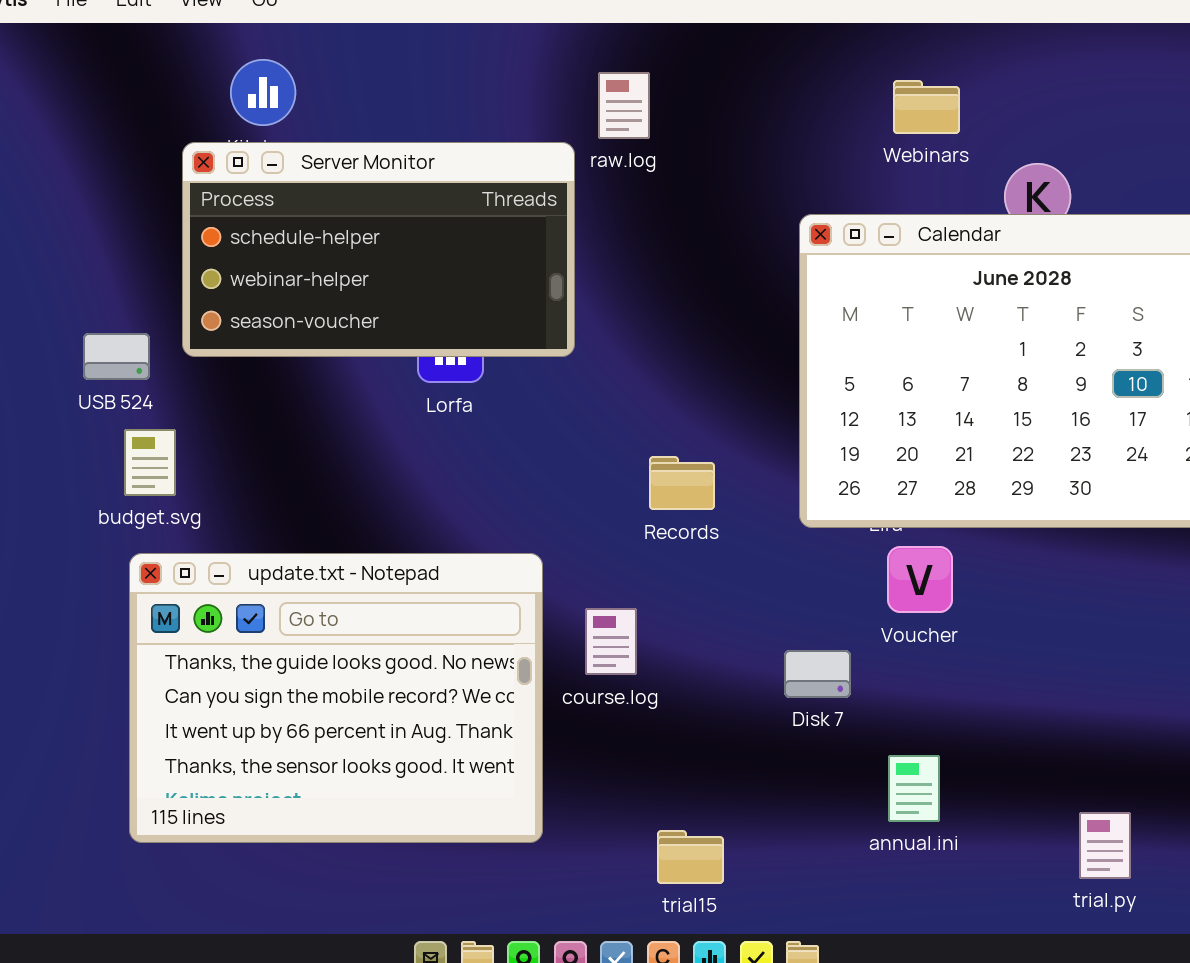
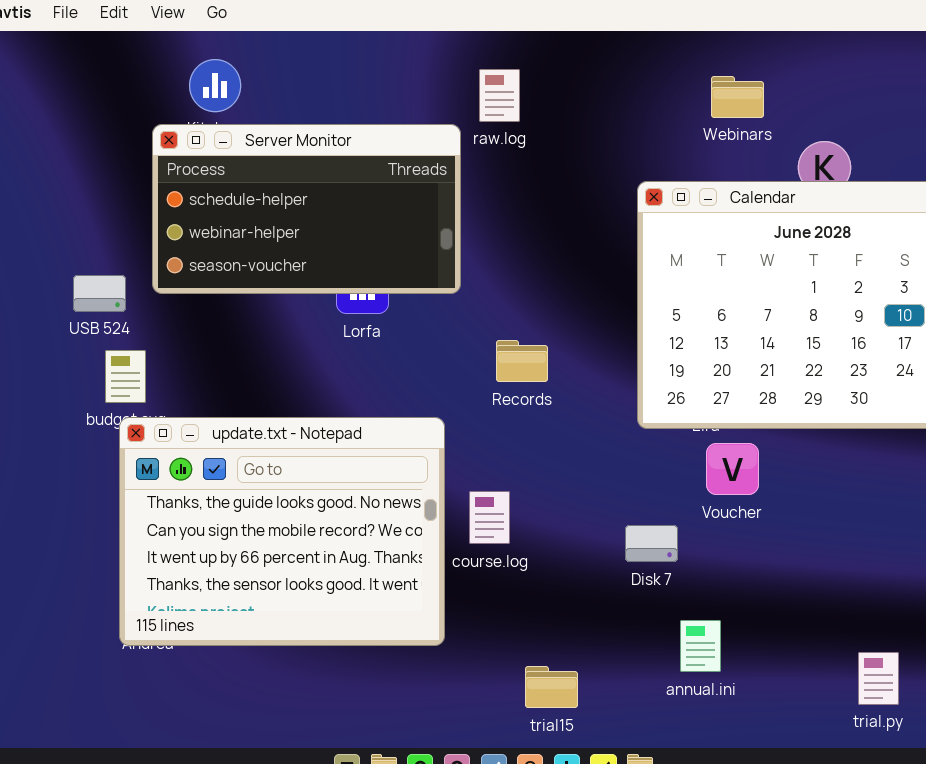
Records: [649,456,715,510] -> [496,340,548,382], moved
update.txt - Notepad: [129,553,543,843] -> [119,417,445,646], moved
annual.ini: [888,755,940,822] -> [680,620,721,672], moved

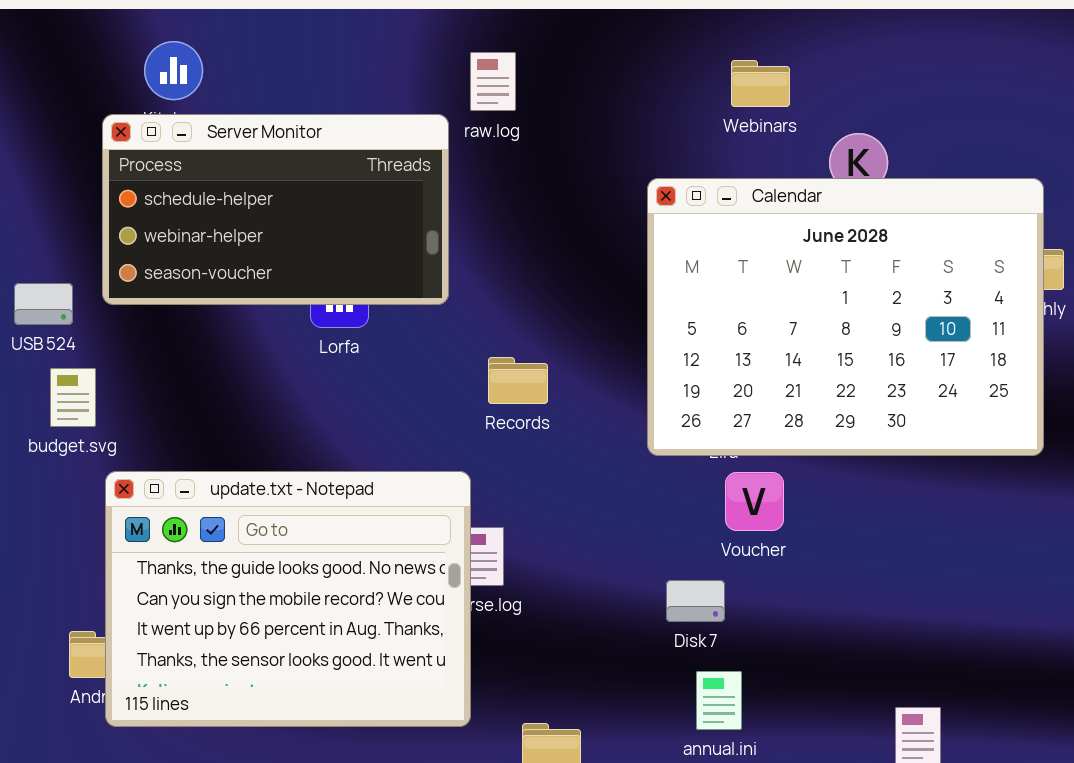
update.txt - Notepad: [119,417,445,646] -> [105,471,471,727], moved
Disk 7: [625,525,678,562] -> [666,580,725,622], moved

